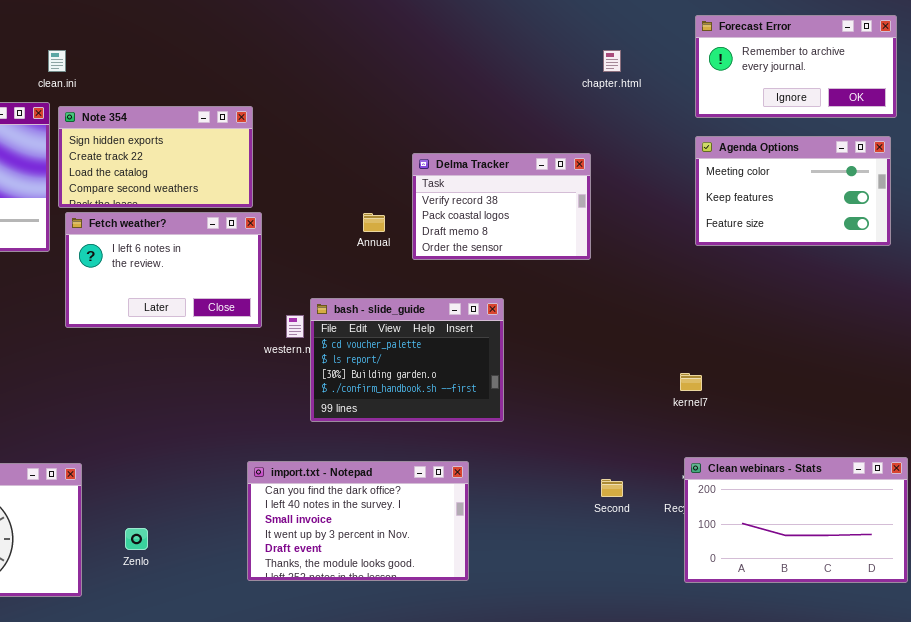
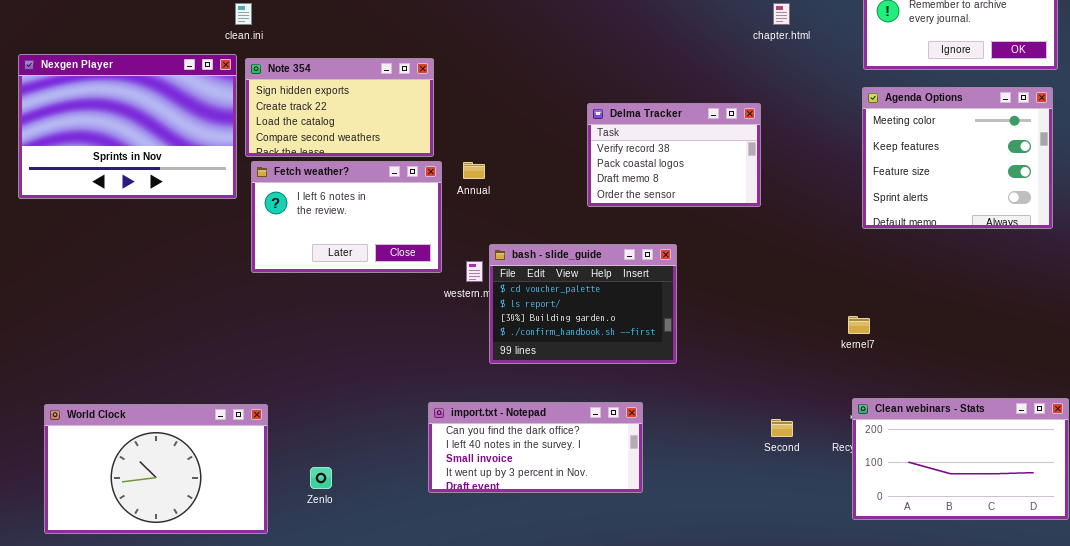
Agenda Options: [695,136,891,246] -> [862,87,1053,229], resized
Annual: [363,213,385,232] -> [463,162,485,179], moved
import.txt - Notepad: [247,461,469,581] -> [428,402,643,493], resized

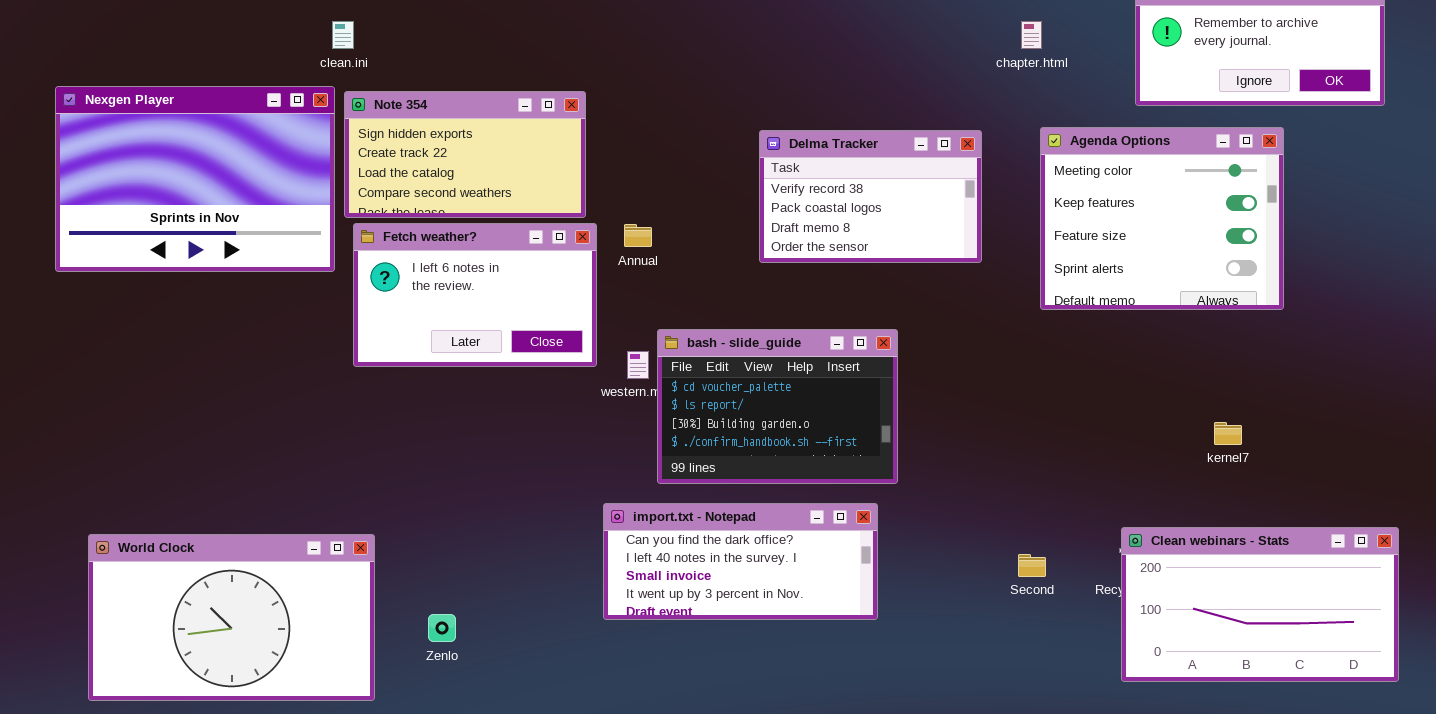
Agenda Options: [862,87,1053,229] -> [1040,127,1284,310], moved
Delma Tracker: [587,103,761,207] -> [759,130,982,263], moved
kernel7: [848,316,870,334] -> [1214,422,1242,445], moved
import.txt - Notepad: [428,402,643,493] -> [603,503,878,620], moved

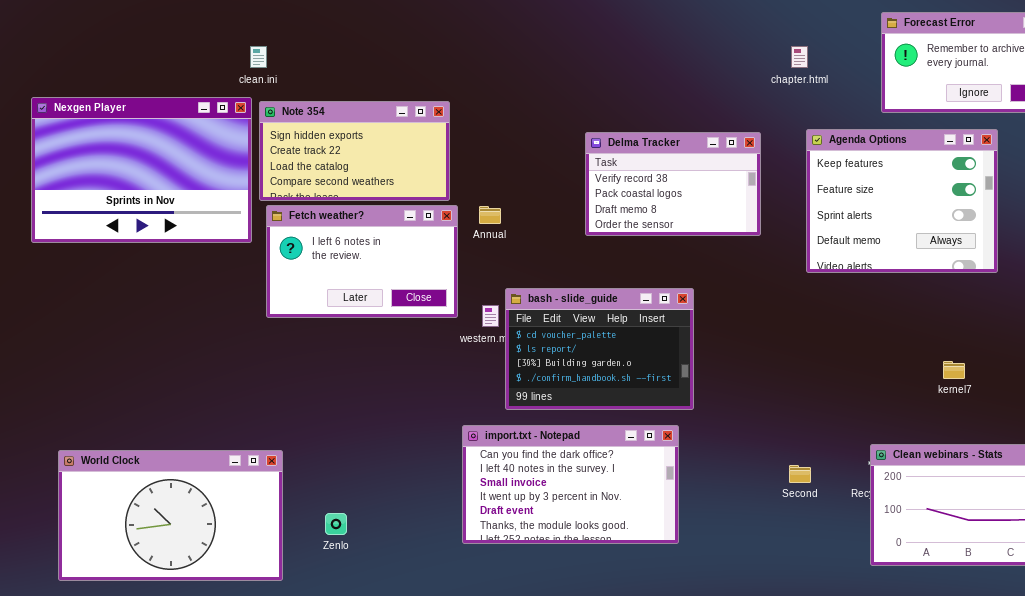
Agenda Options: [1040,127,1284,310] -> [806,129,998,273], scrolled down 1 row
import.txt - Notepad: [603,503,878,620] -> [462,425,679,544], resized

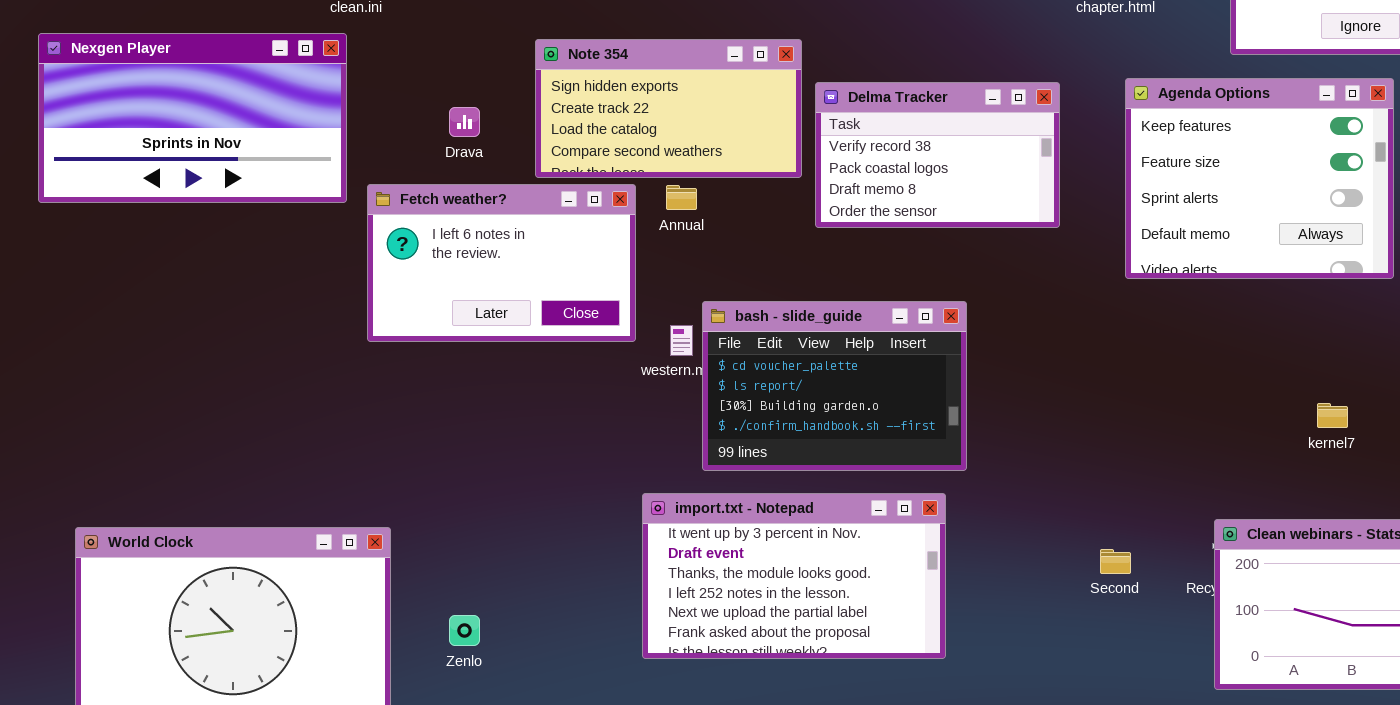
Nexgen Player: [31,97,252,243] -> [38,33,347,203], resized
Note 354: [259,101,450,201] -> [535,39,802,178], moved
import.txt - Notepad: [462,425,679,544] -> [642,493,946,659], scrolled down 3 rows

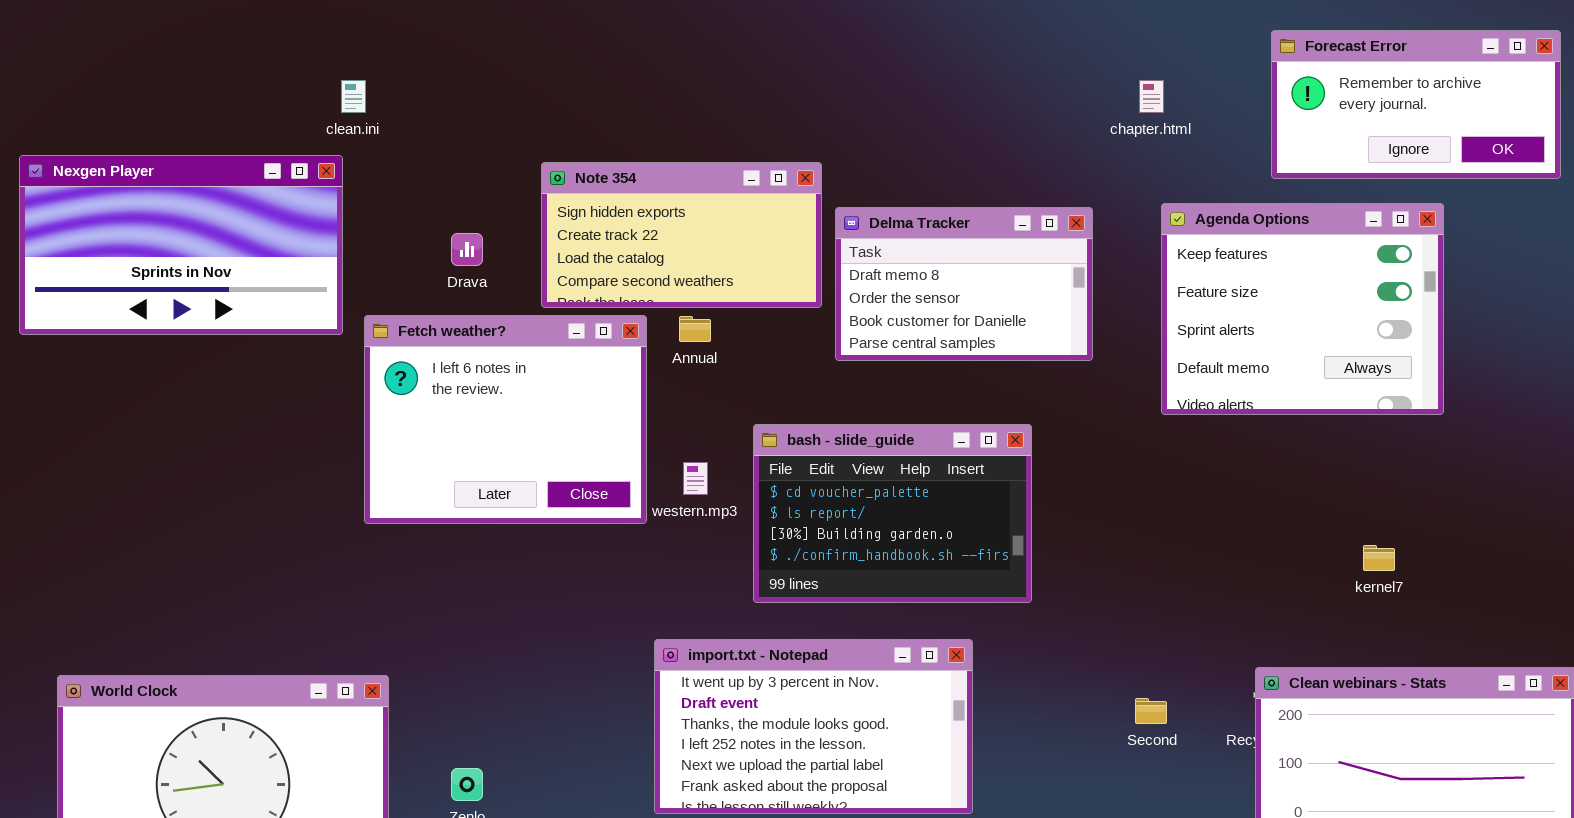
Delma Tracker: [815,82,1060,228] -> [835,207,1093,361], scrolled down 2 rows
Fetch weather?: [367,184,636,342] -> [364,315,647,524], resized
bash - slide_guide: [702,301,967,471] -> [753,424,1032,603], moved

